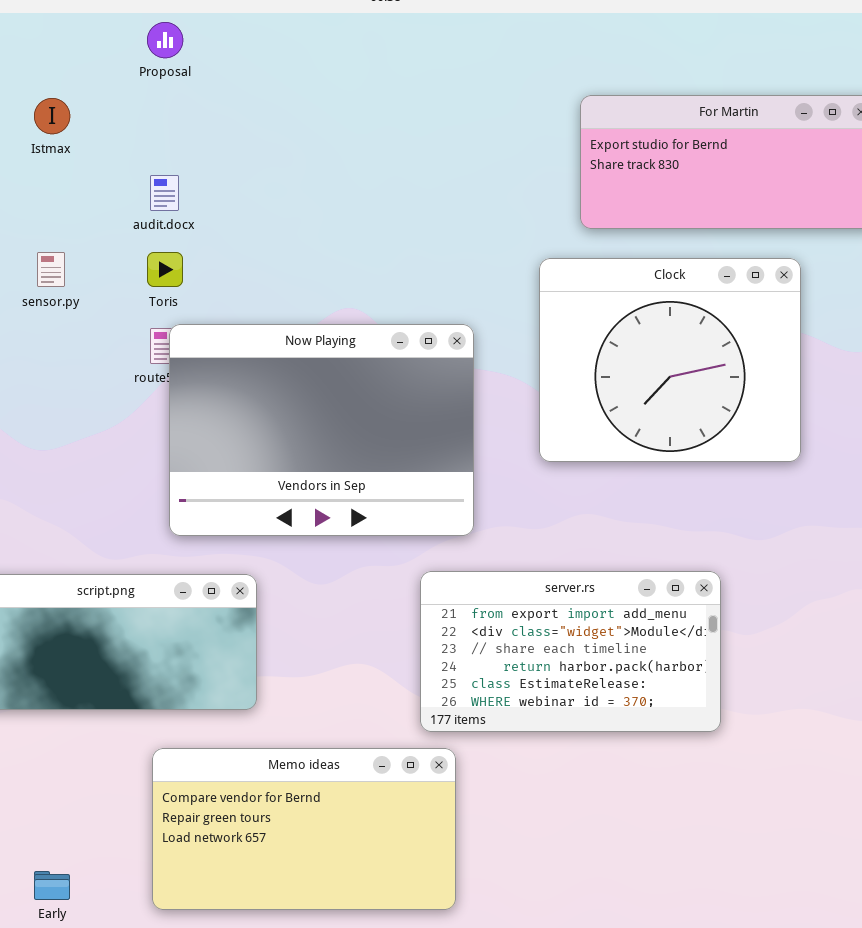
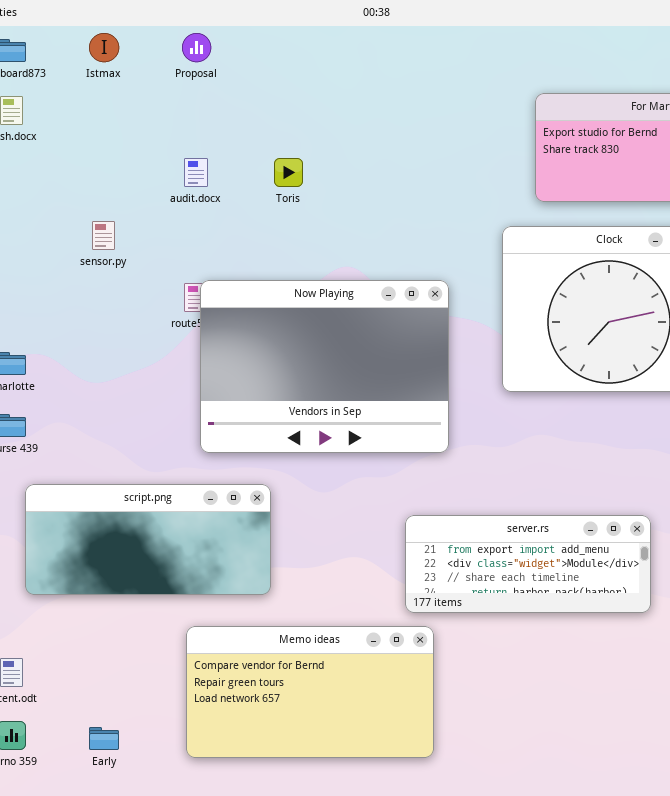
Istmax: [34,98,70,134] -> [89,33,119,62], moved
Toris: [147,252,183,287] -> [274,158,303,187], moved
server.rs: [420,571,721,732] -> [405,515,651,613], resized

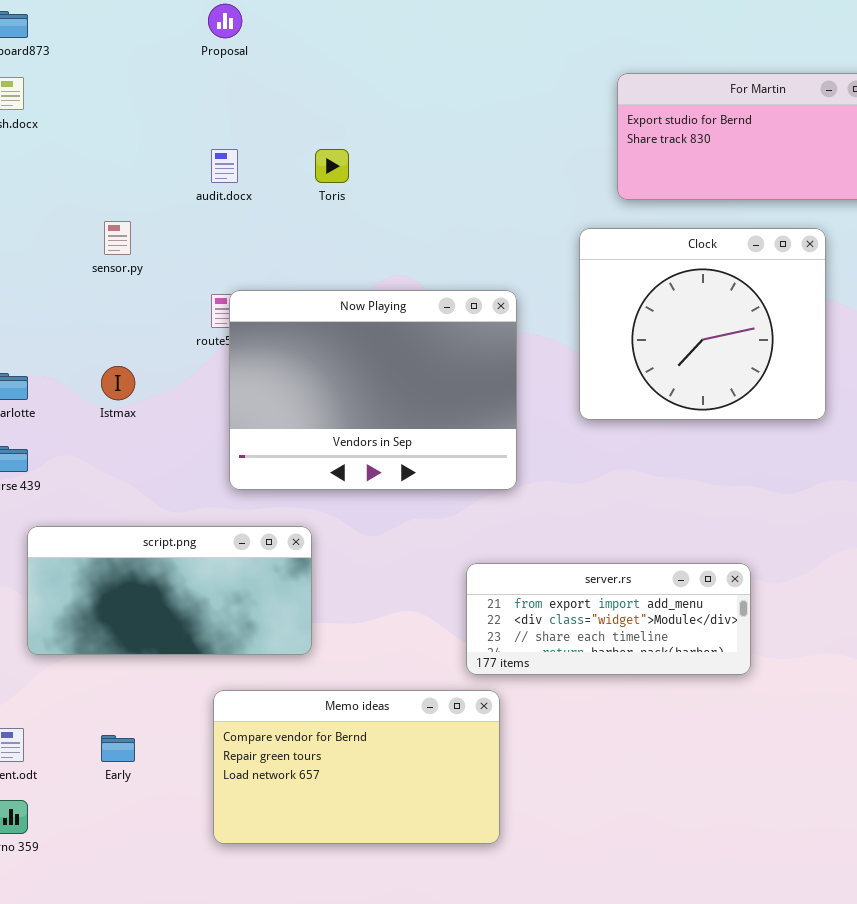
Istmax: [89,33,119,62] -> [101,366,135,400], moved
Early: [89,727,119,750] -> [101,735,135,762], moved

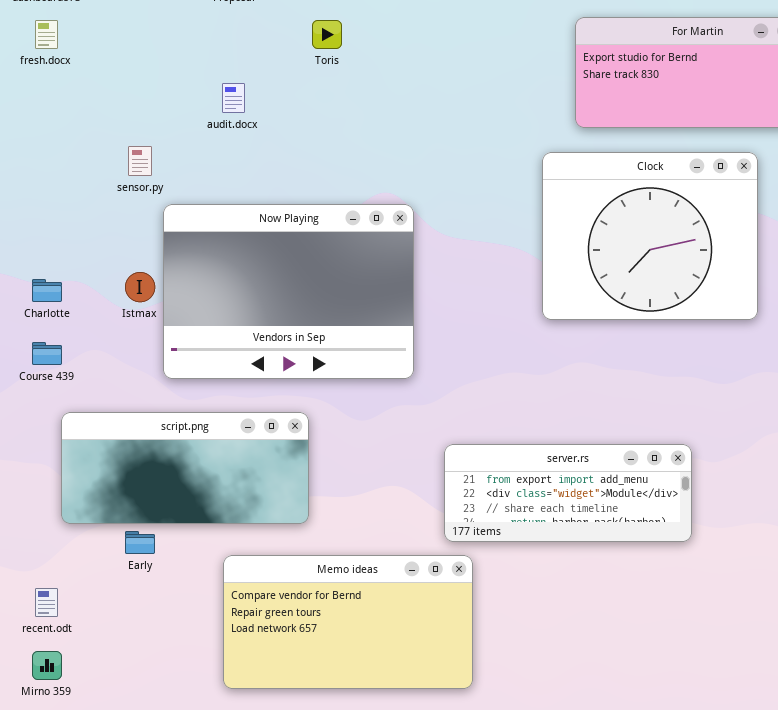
Toris: [315,149,349,183] -> [312,20,342,49], moved
Now Playing: [229,290,517,490] -> [163,204,414,379], moved
Early: [101,735,135,762] -> [125,531,155,554], moved

